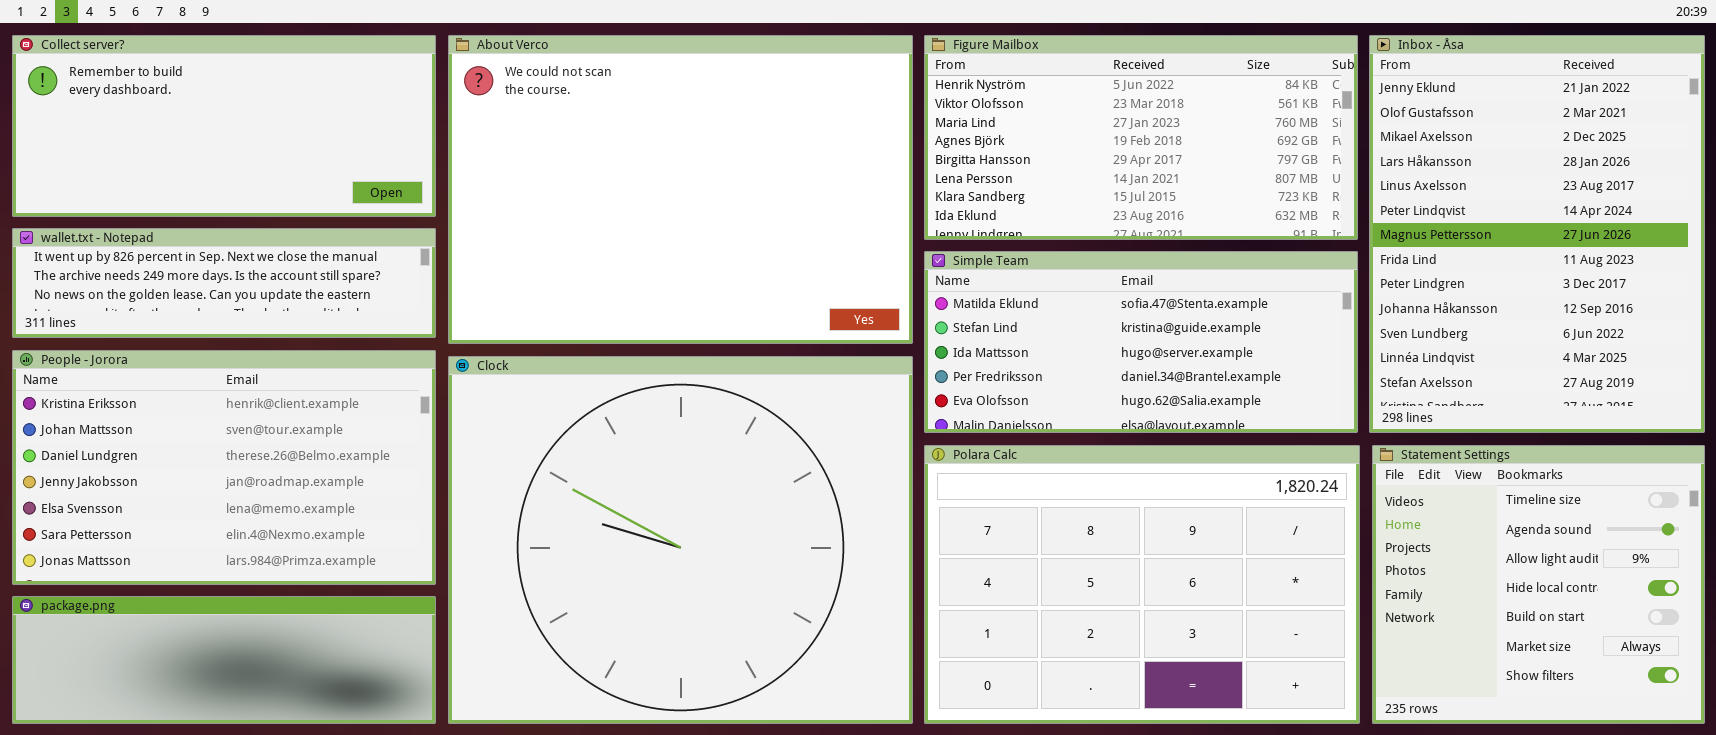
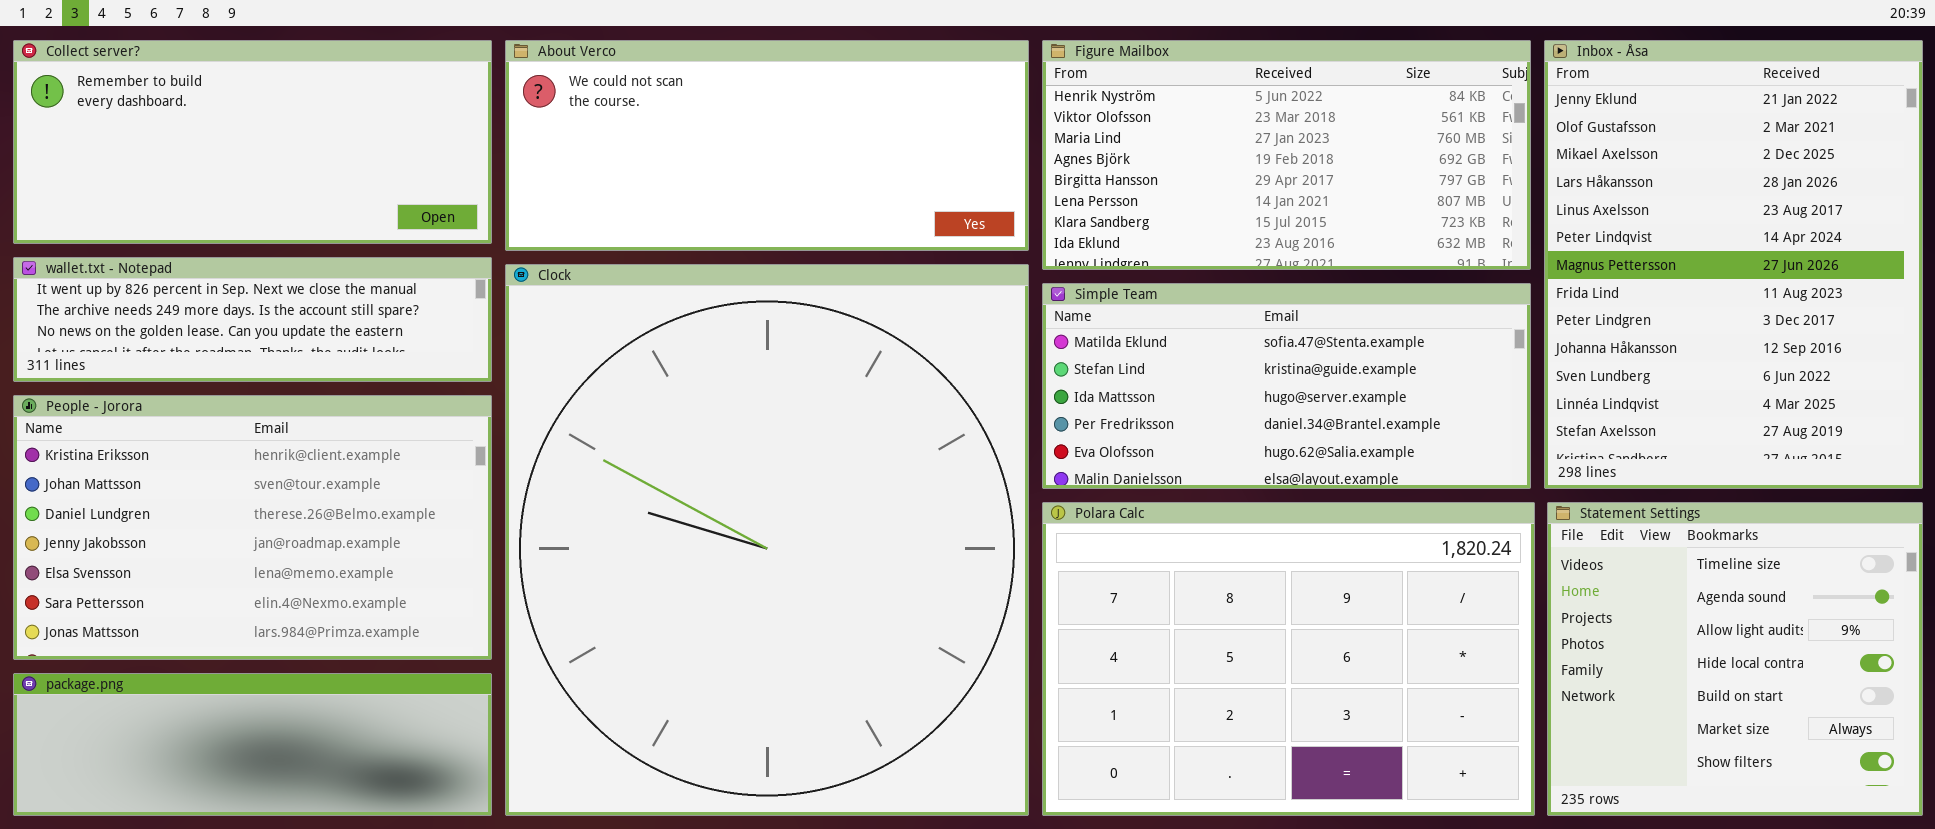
About Verco: [448,35,913,344] -> [505,40,1029,251], resized
Clock: [448,356,913,724] -> [505,264,1029,816], resized

